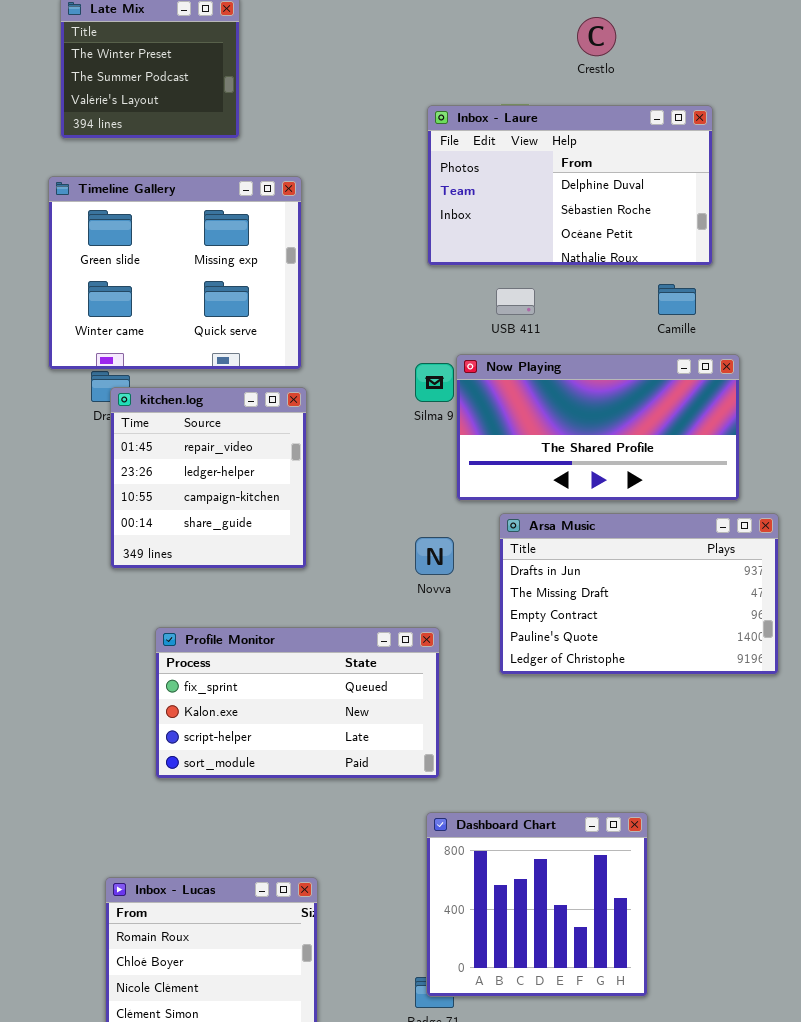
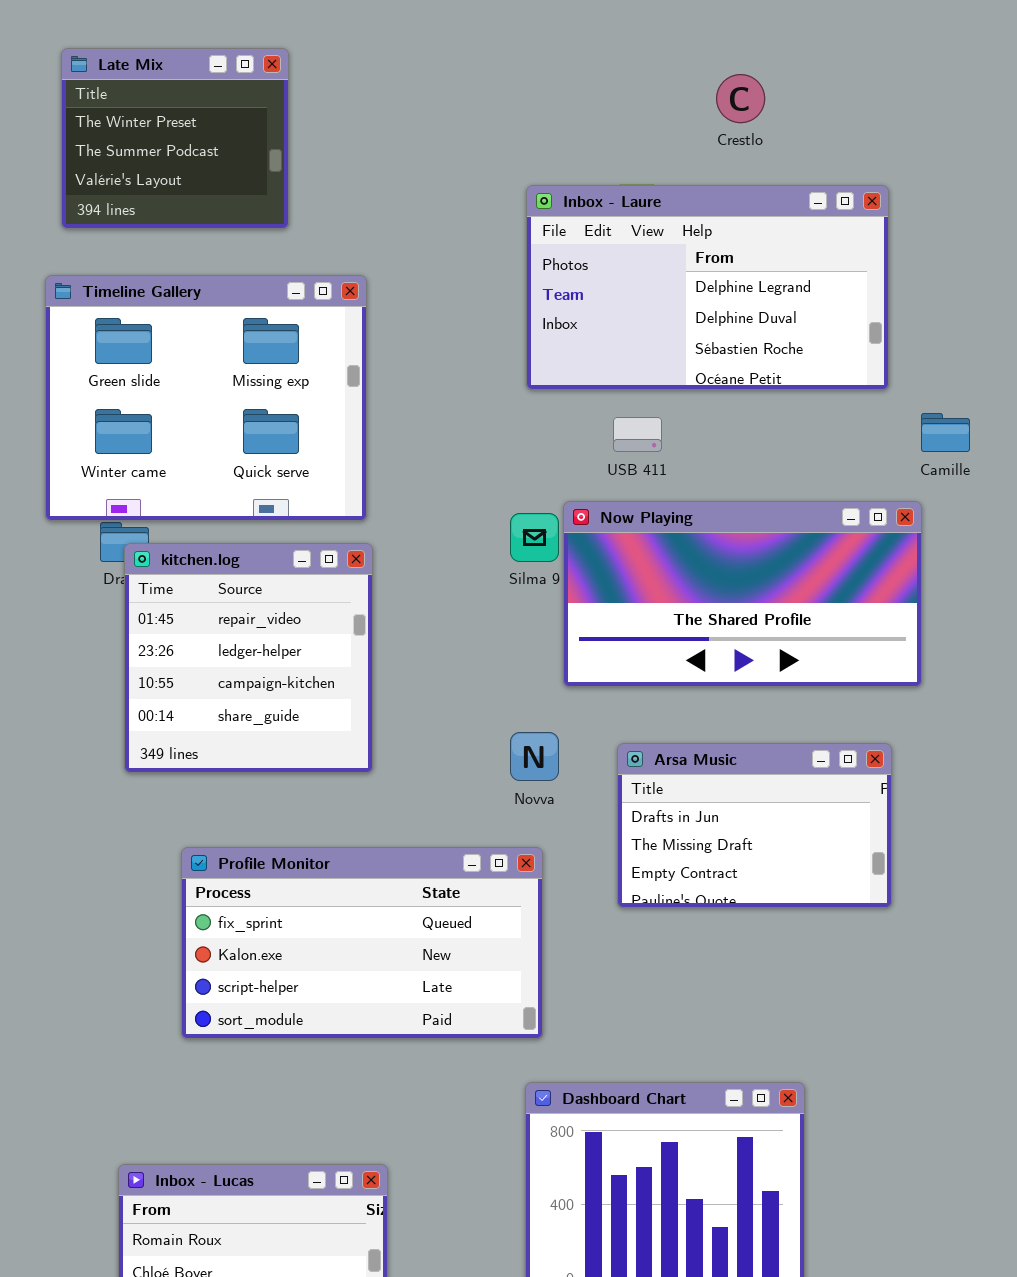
Inbox - Laure: [427,105,713,266] -> [526,185,889,390], scrolled up 1 row
Camille: [658,284,696,315] -> [921,413,970,452], moved
Arsa Music: [499,513,779,675] -> [617,743,892,908], resized

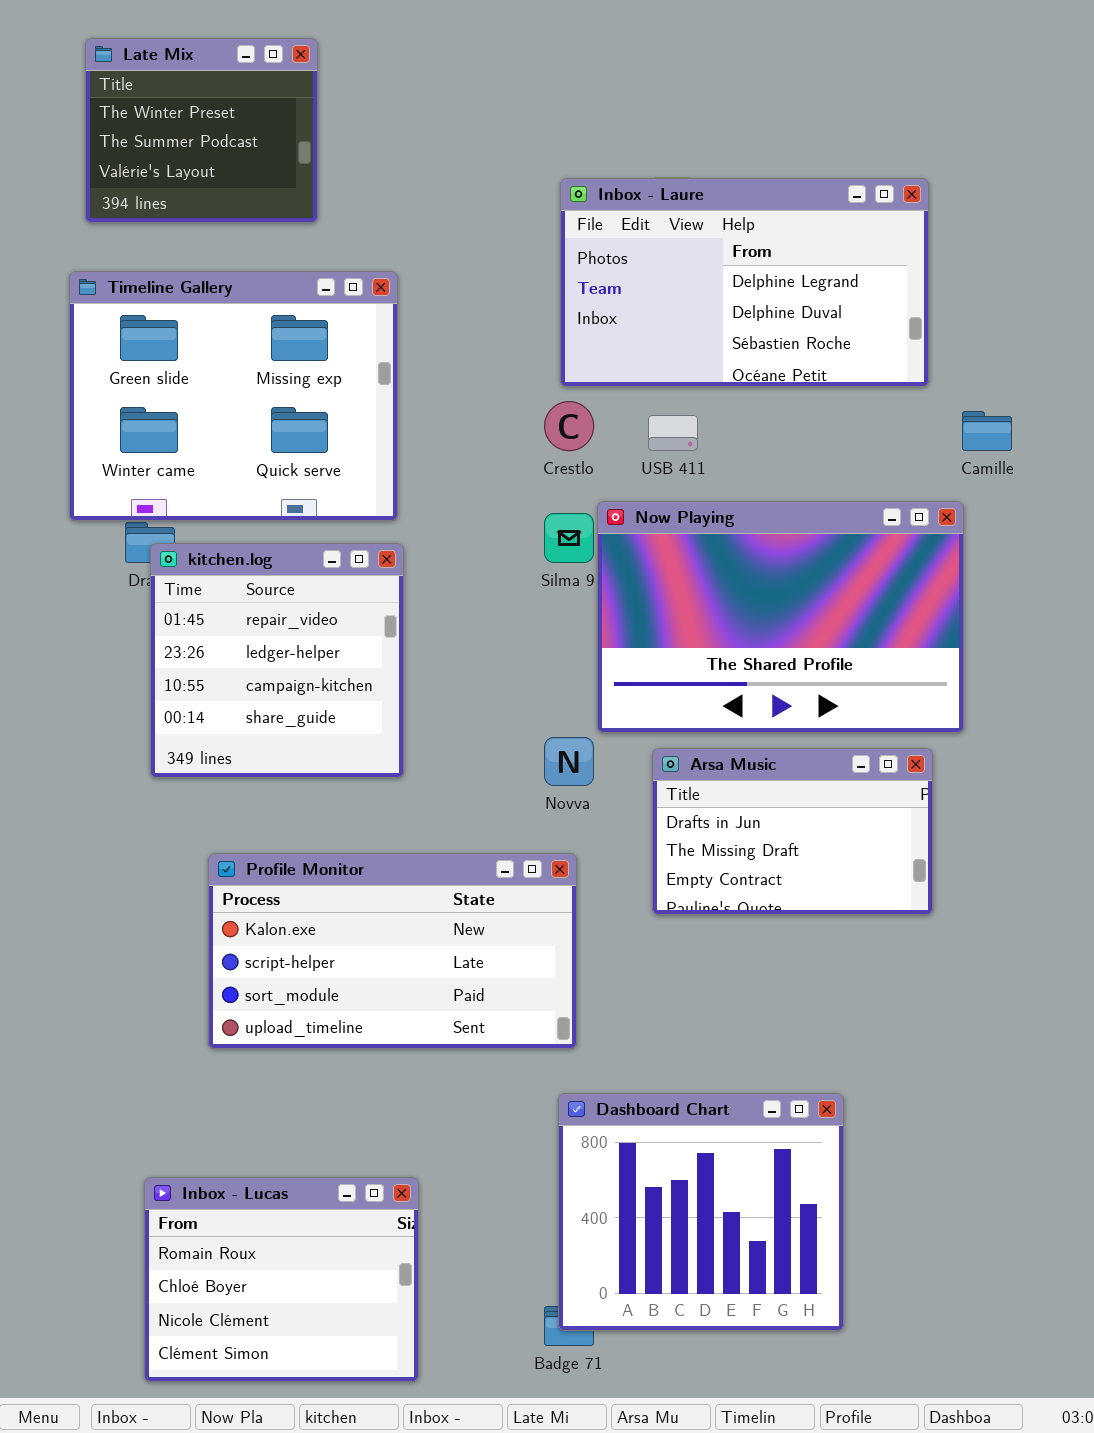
Crestlo: [716,74,765,123] -> [544,401,594,451], moved
Now Playing: [563,501,922,687] -> [597,501,964,733], resized
Profile Monitor: [181,847,543,1039] -> [208,853,577,1049], scrolled down 1 row

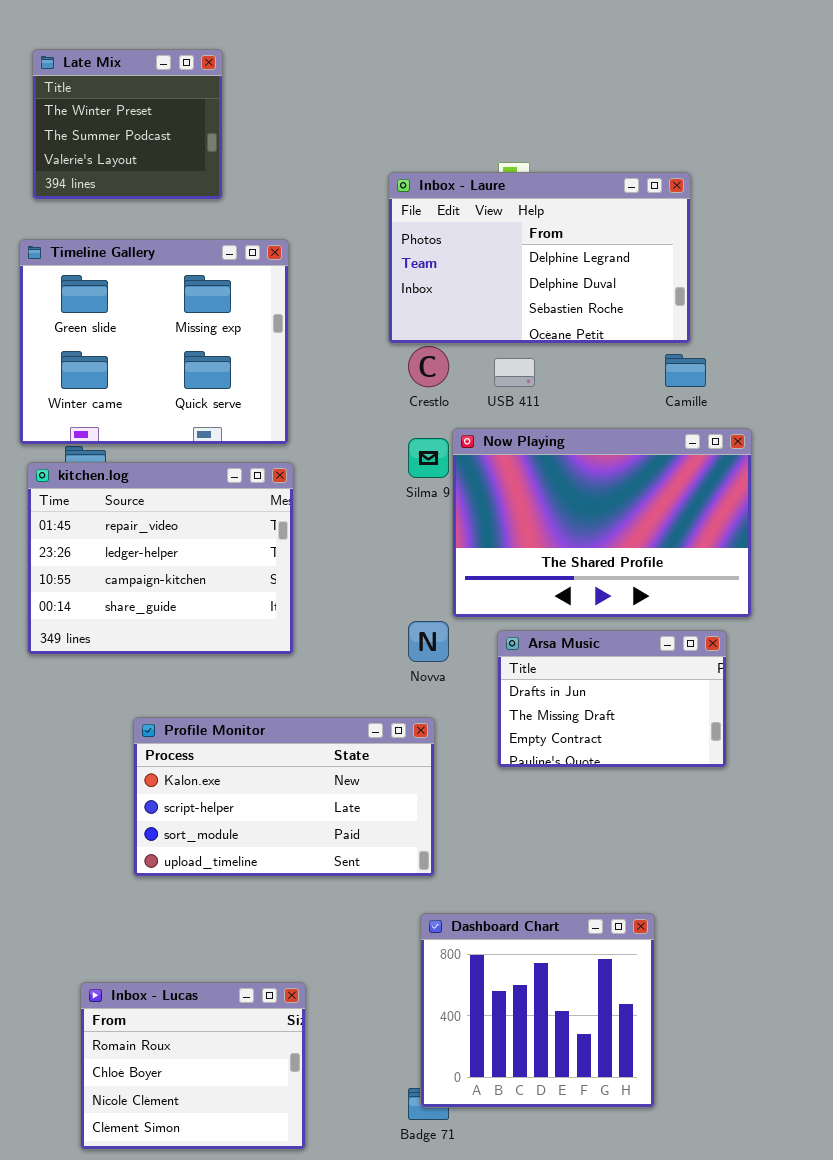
Inbox - Laure: [560,178,929,387] -> [388,172,691,344], moved
Camille: [962,411,1012,451] -> [665,354,706,387], moved
kitchen.log: [150,543,404,778] -> [27,462,294,655], resized

